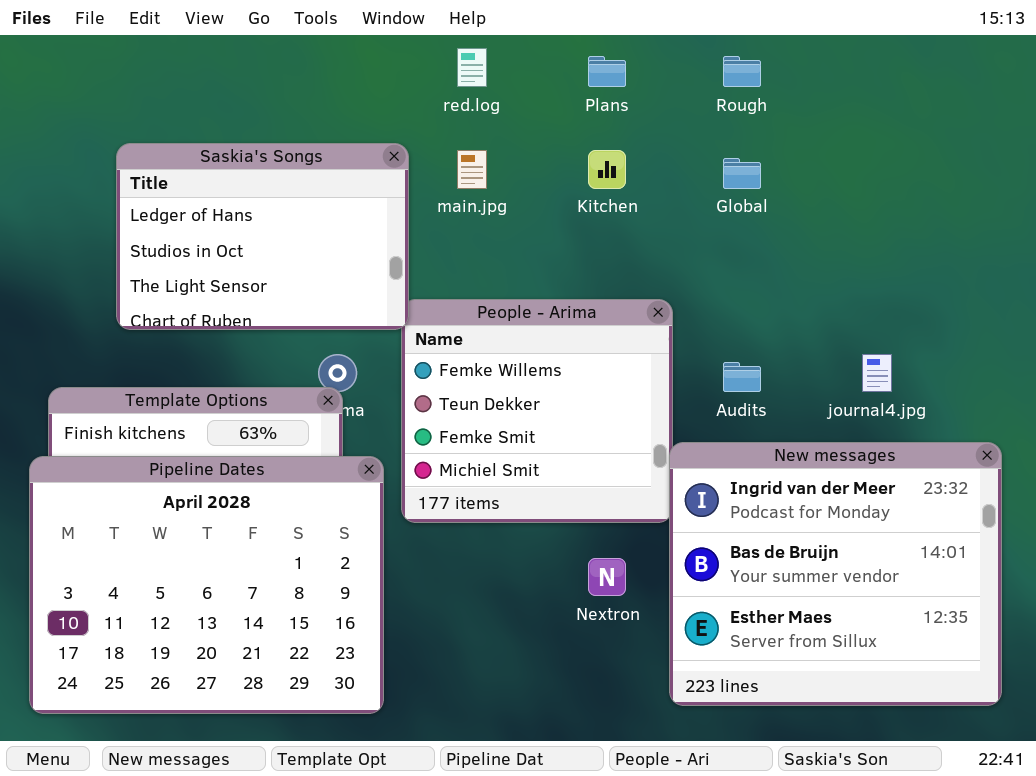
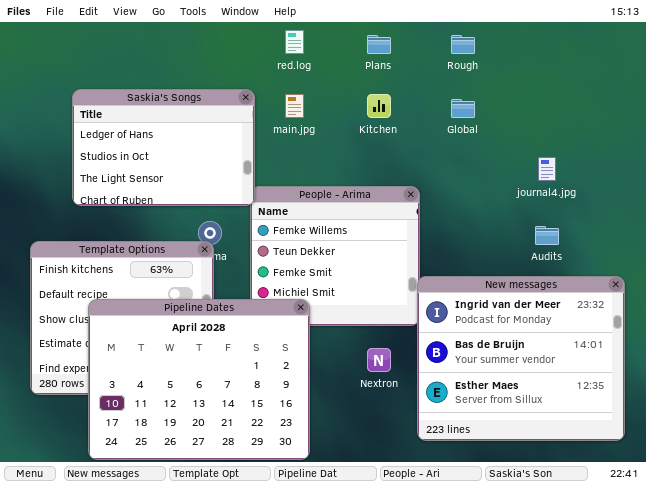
journal4.jpg: [862,354,892,392] -> [538,157,556,181], moved
Audits: [723,362,761,392] -> [535,226,559,245], moved
Pipeline Dates: [29,456,384,714] -> [88,299,310,460], moved

